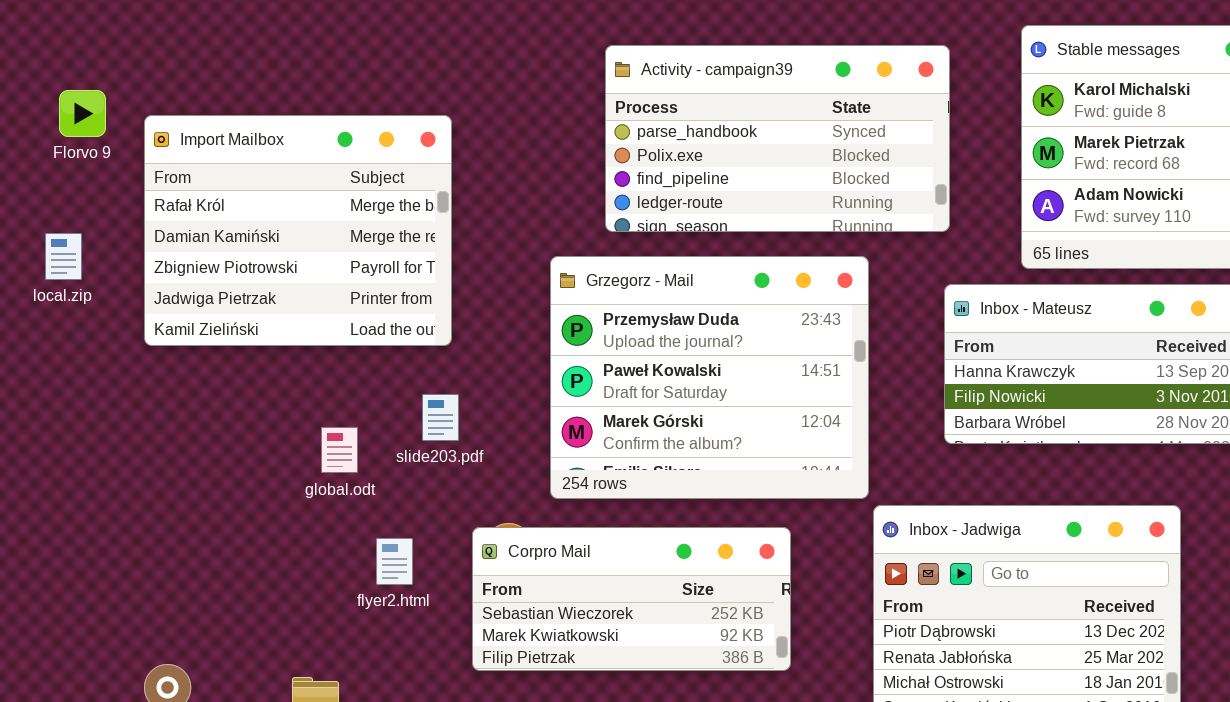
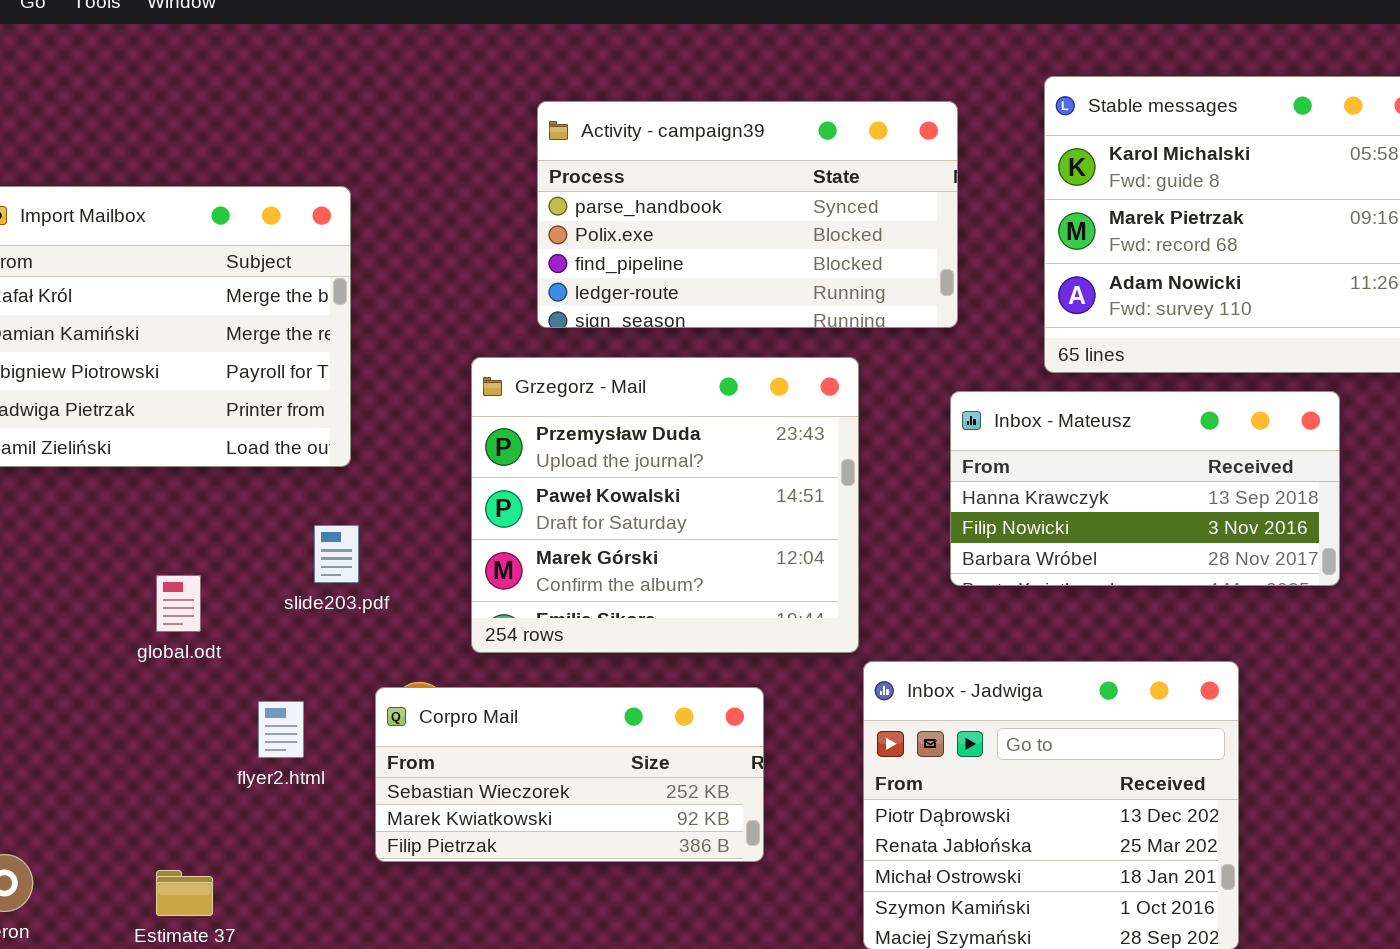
global.odt: [321,427,358,473] -> [156,575,201,632], moved

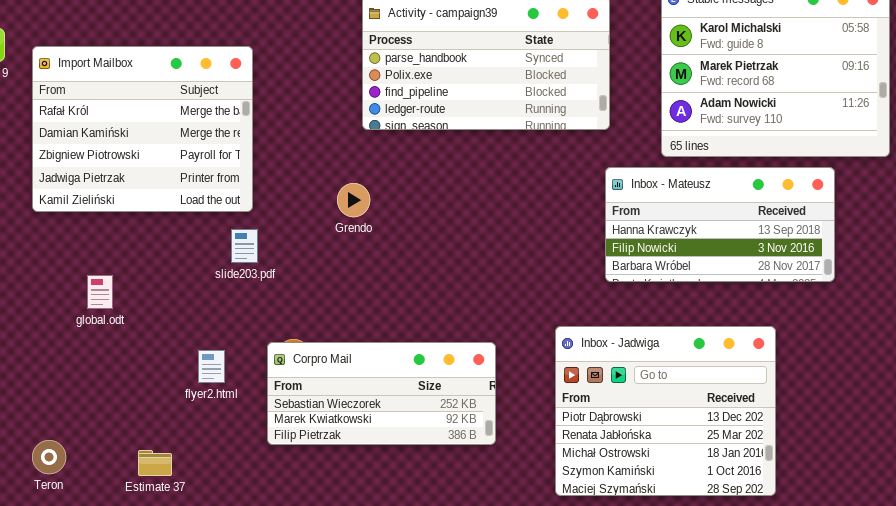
Grzegorz - Mail: [471,357,859,653] -> none, closed
slide203.pdf: [314,525,359,583] -> [231,229,258,263], moved
global.odt: [156,575,201,632] -> [87,275,113,309], moved

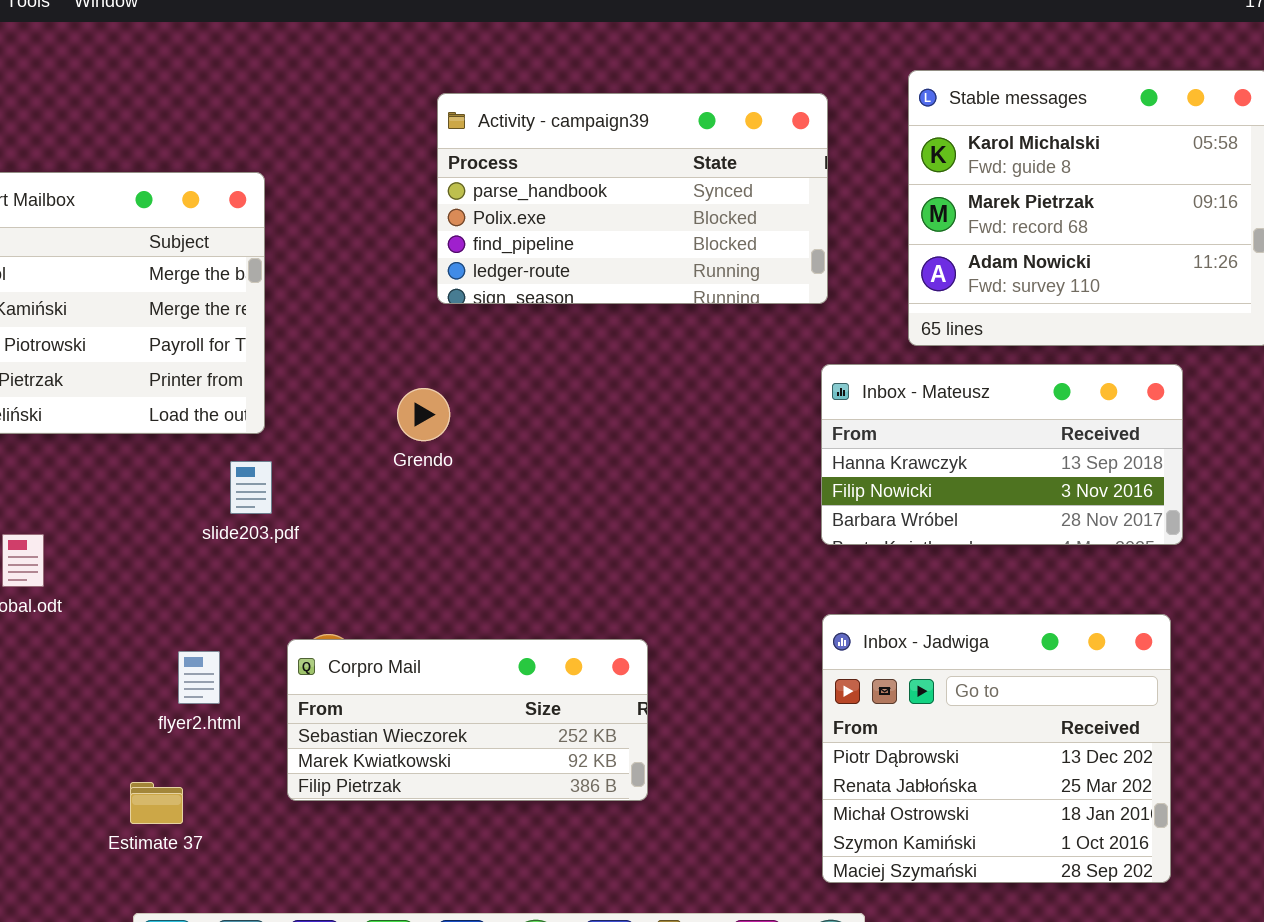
Inbox - Jadwiga: [555,326,776,496] -> [822,614,1171,883], moved
Estimate 37: [138,450,172,476] -> [130,782,183,824], moved

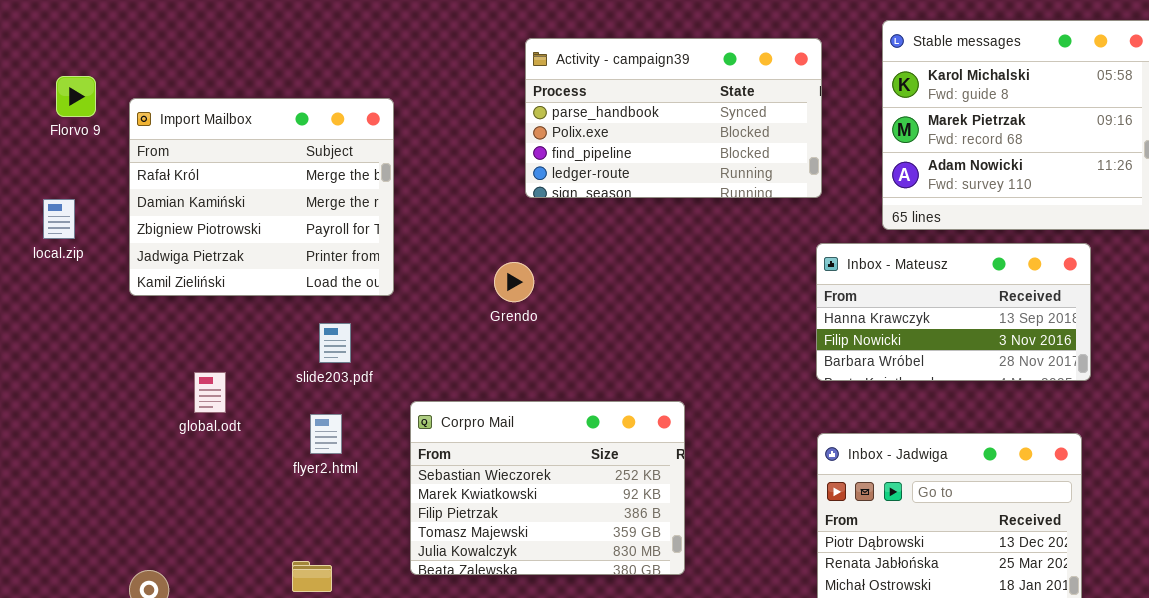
slide203.pdf: [230,461,272,514] -> [319,323,351,363], moved
Corpro Mail: [287,639,648,801] -> [410,401,685,575], resized
flyer2.html: [178,651,220,704] -> [310,414,342,454], moved

